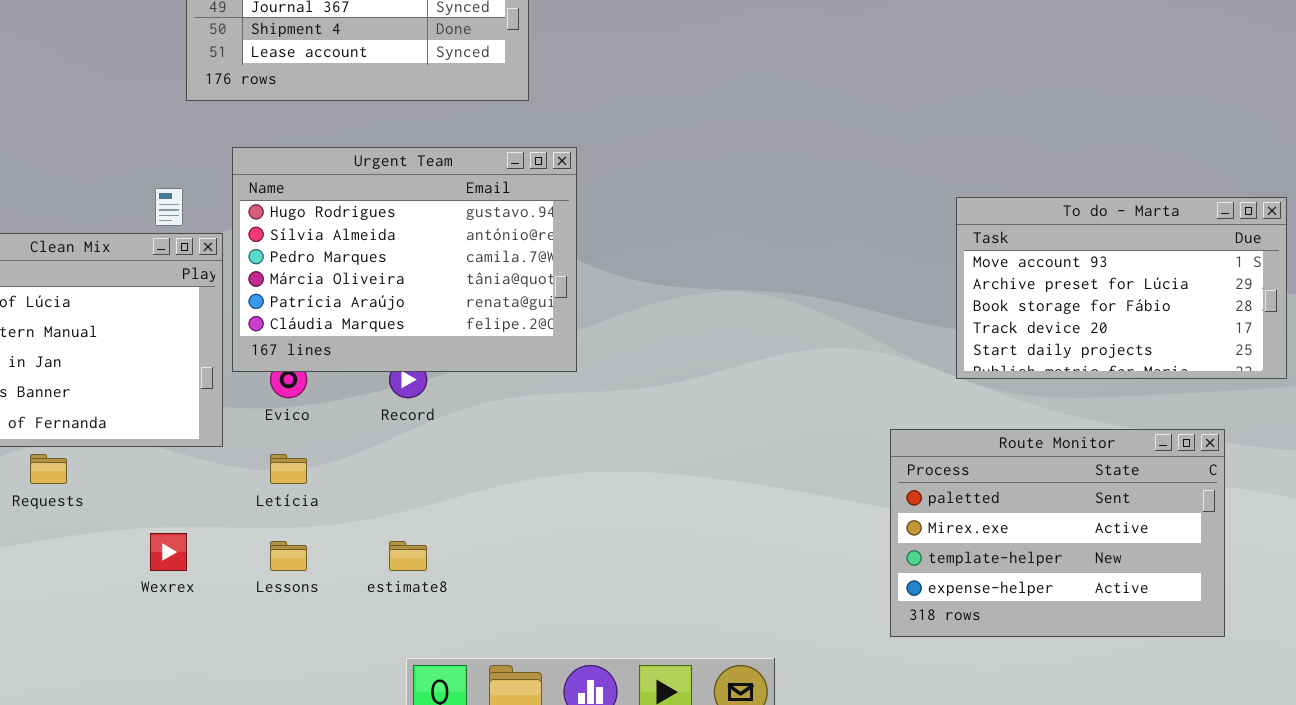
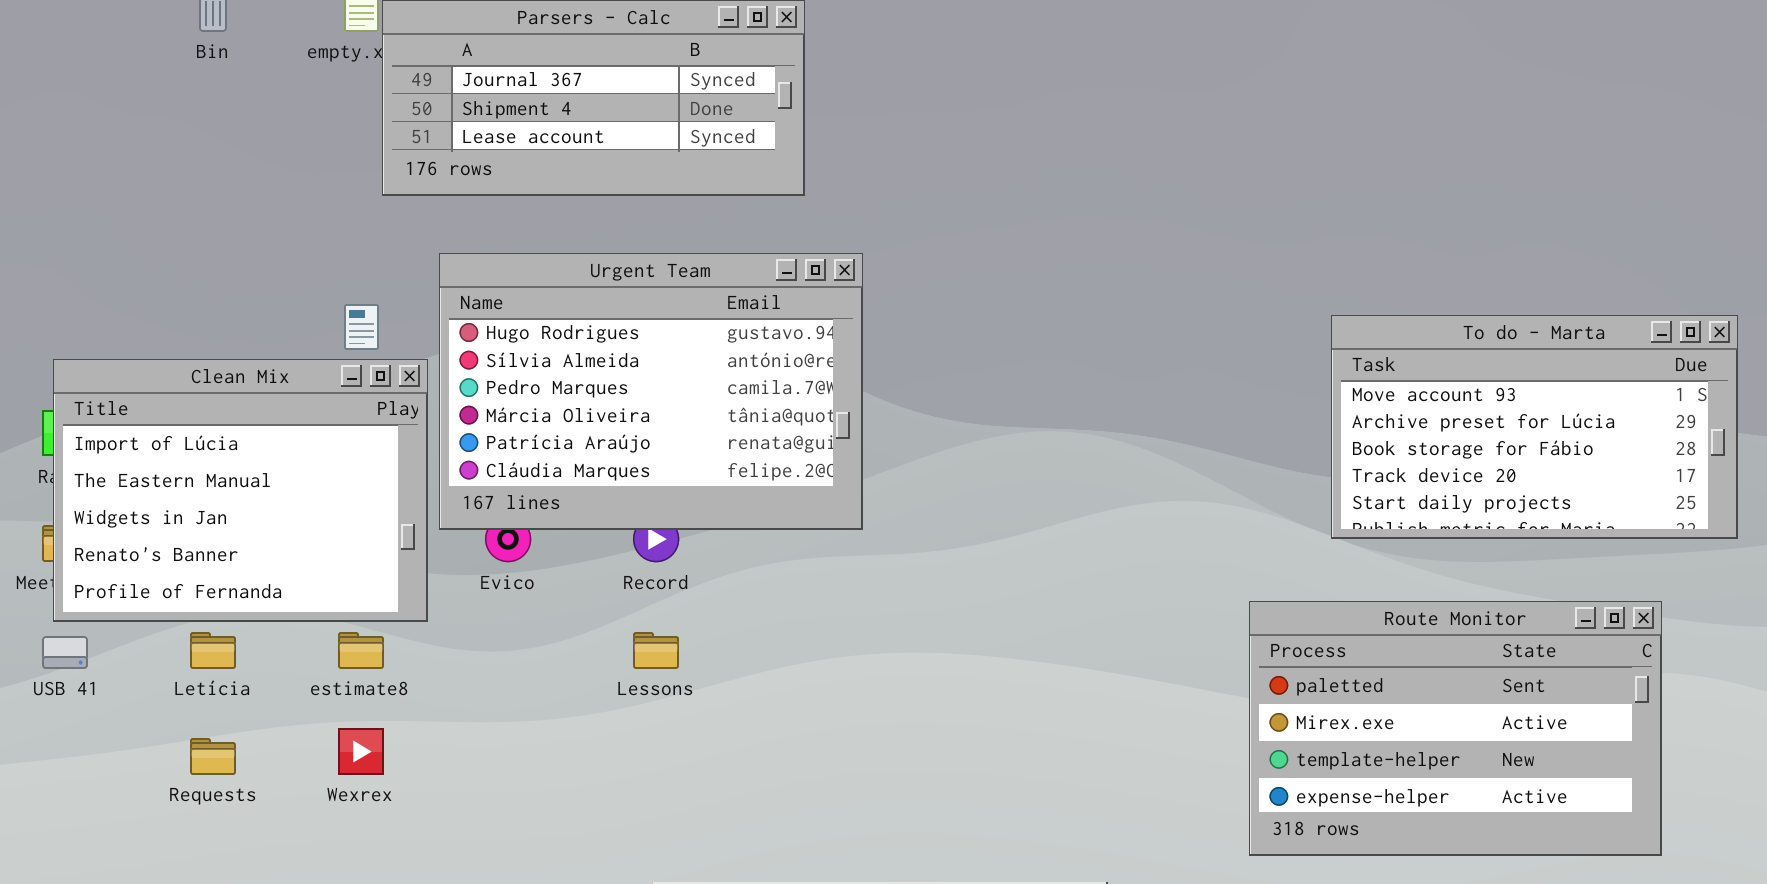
Requests: [30,454,67,484] -> [190,738,236,775], moved
Letícia: [270,454,307,484] -> [190,632,236,669], moved
Lessons: [270,541,307,571] -> [633,632,679,669], moved
estimate8: [389,541,427,571] -> [338,632,384,669], moved

